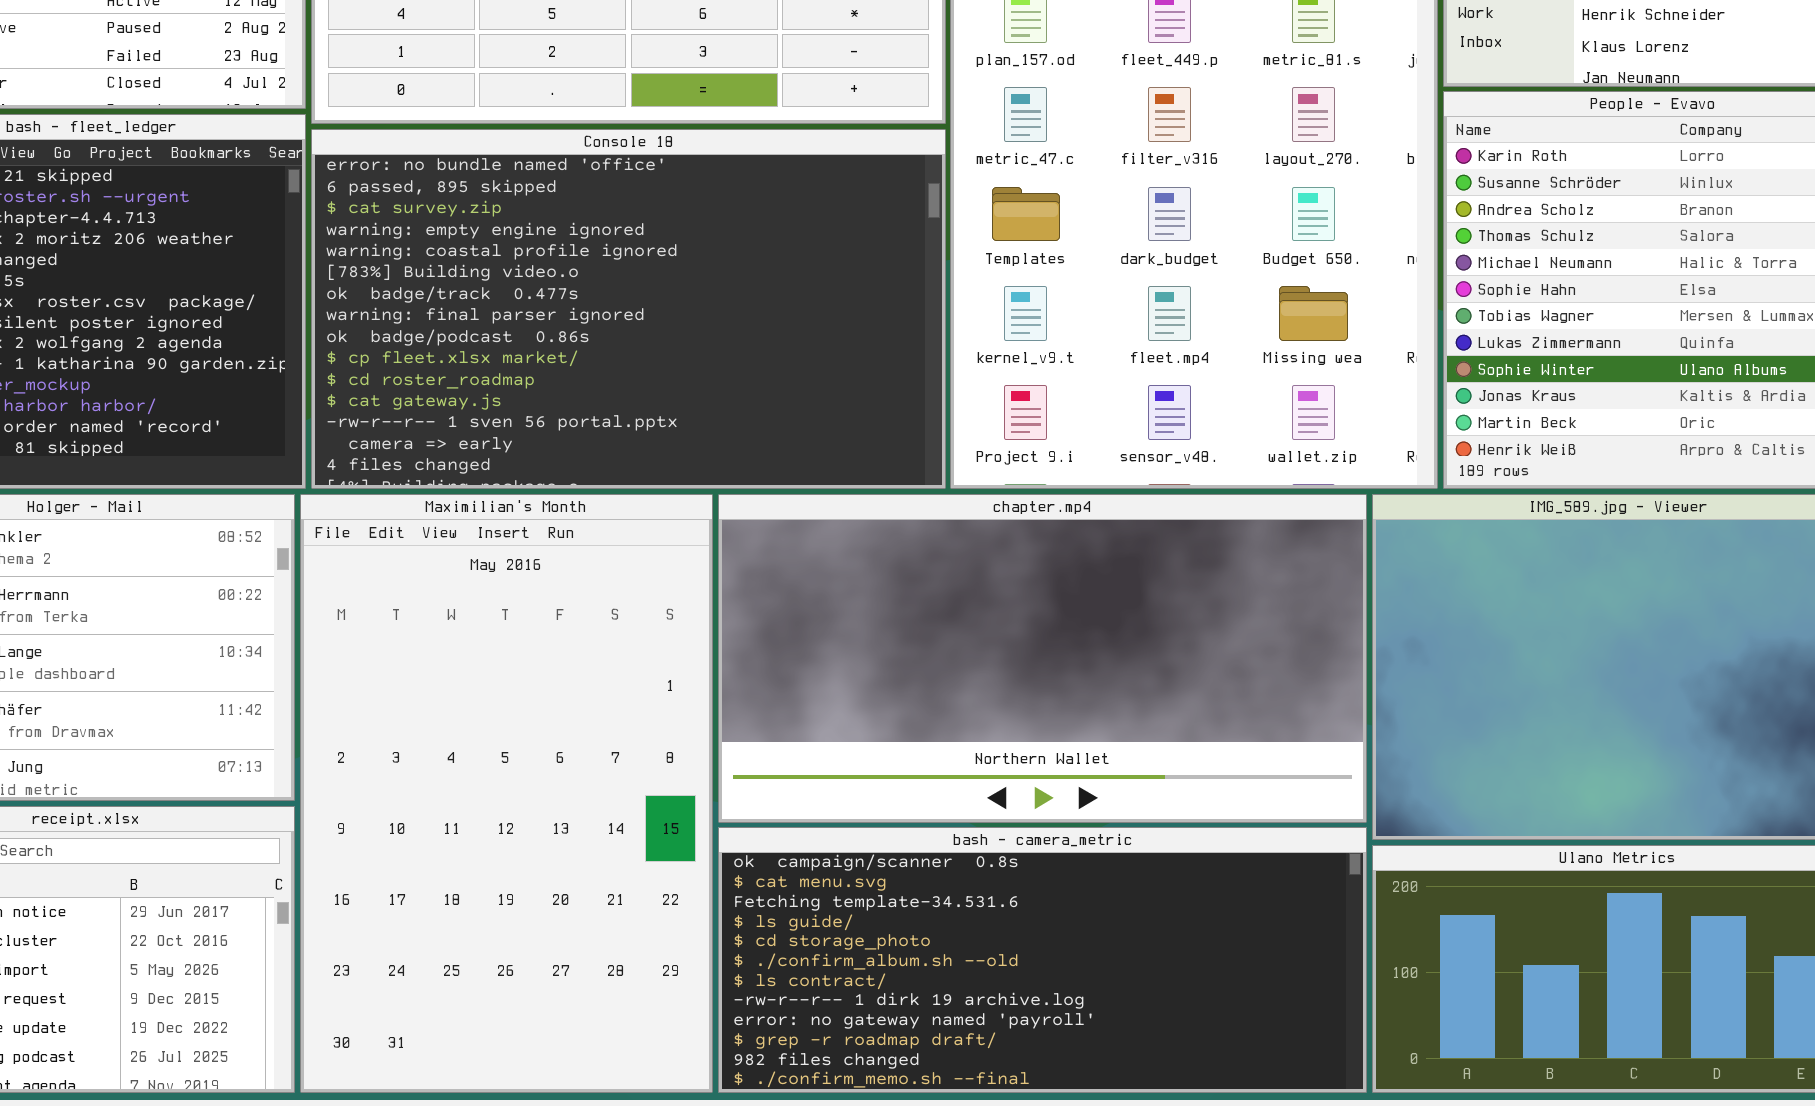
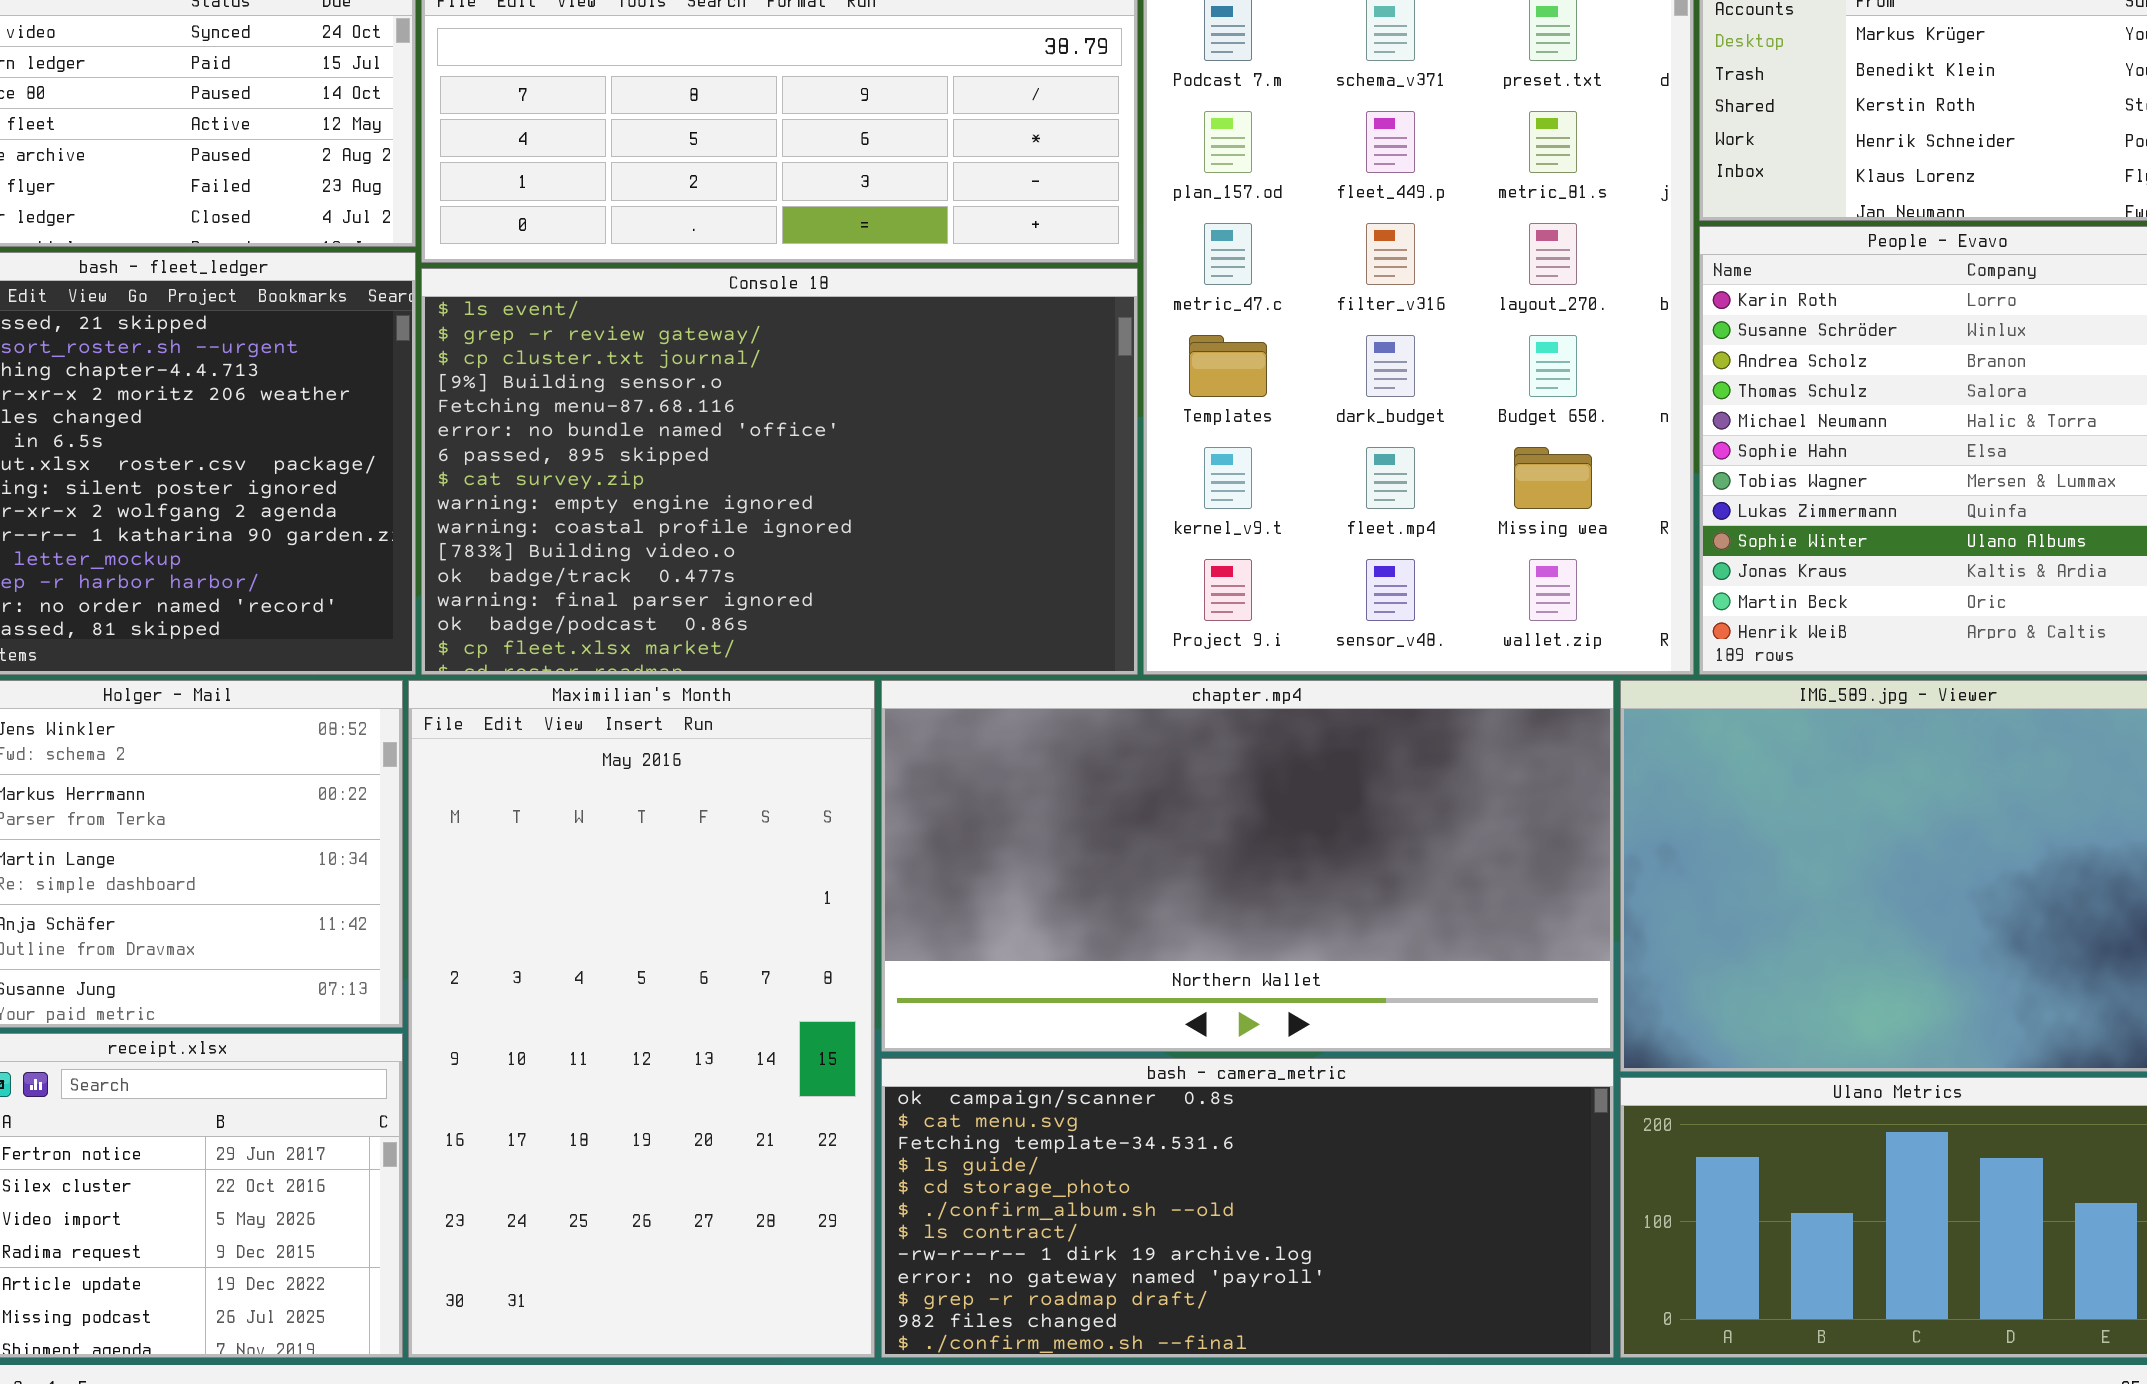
Console 18: [311,129,946,489] -> [421,268,1138,675], scrolled up 5 rows

